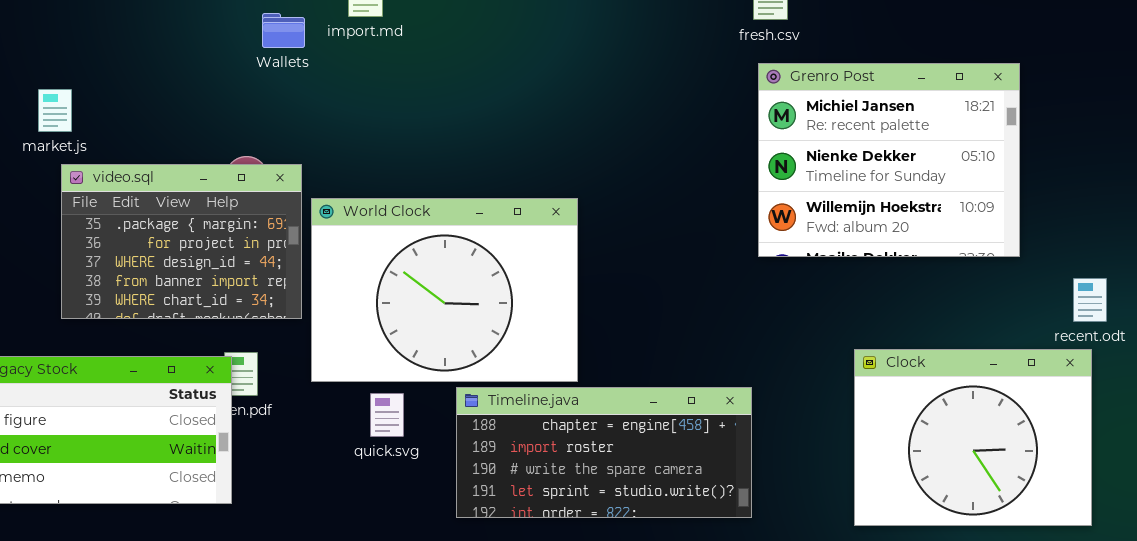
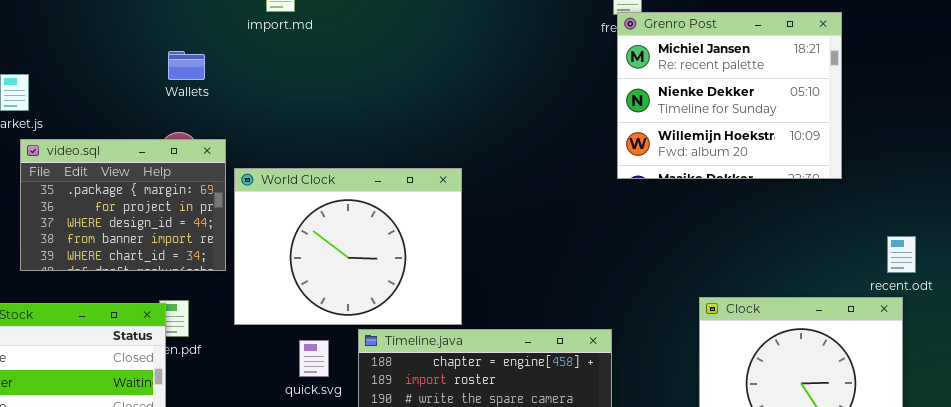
Wallets: [262,13,305,48] -> [168,51,205,80], moved
Grenro Post: [758,63,1020,257] -> [617,12,842,179], moved
quick.svg: [370,393,404,437] -> [299,340,329,377], moved

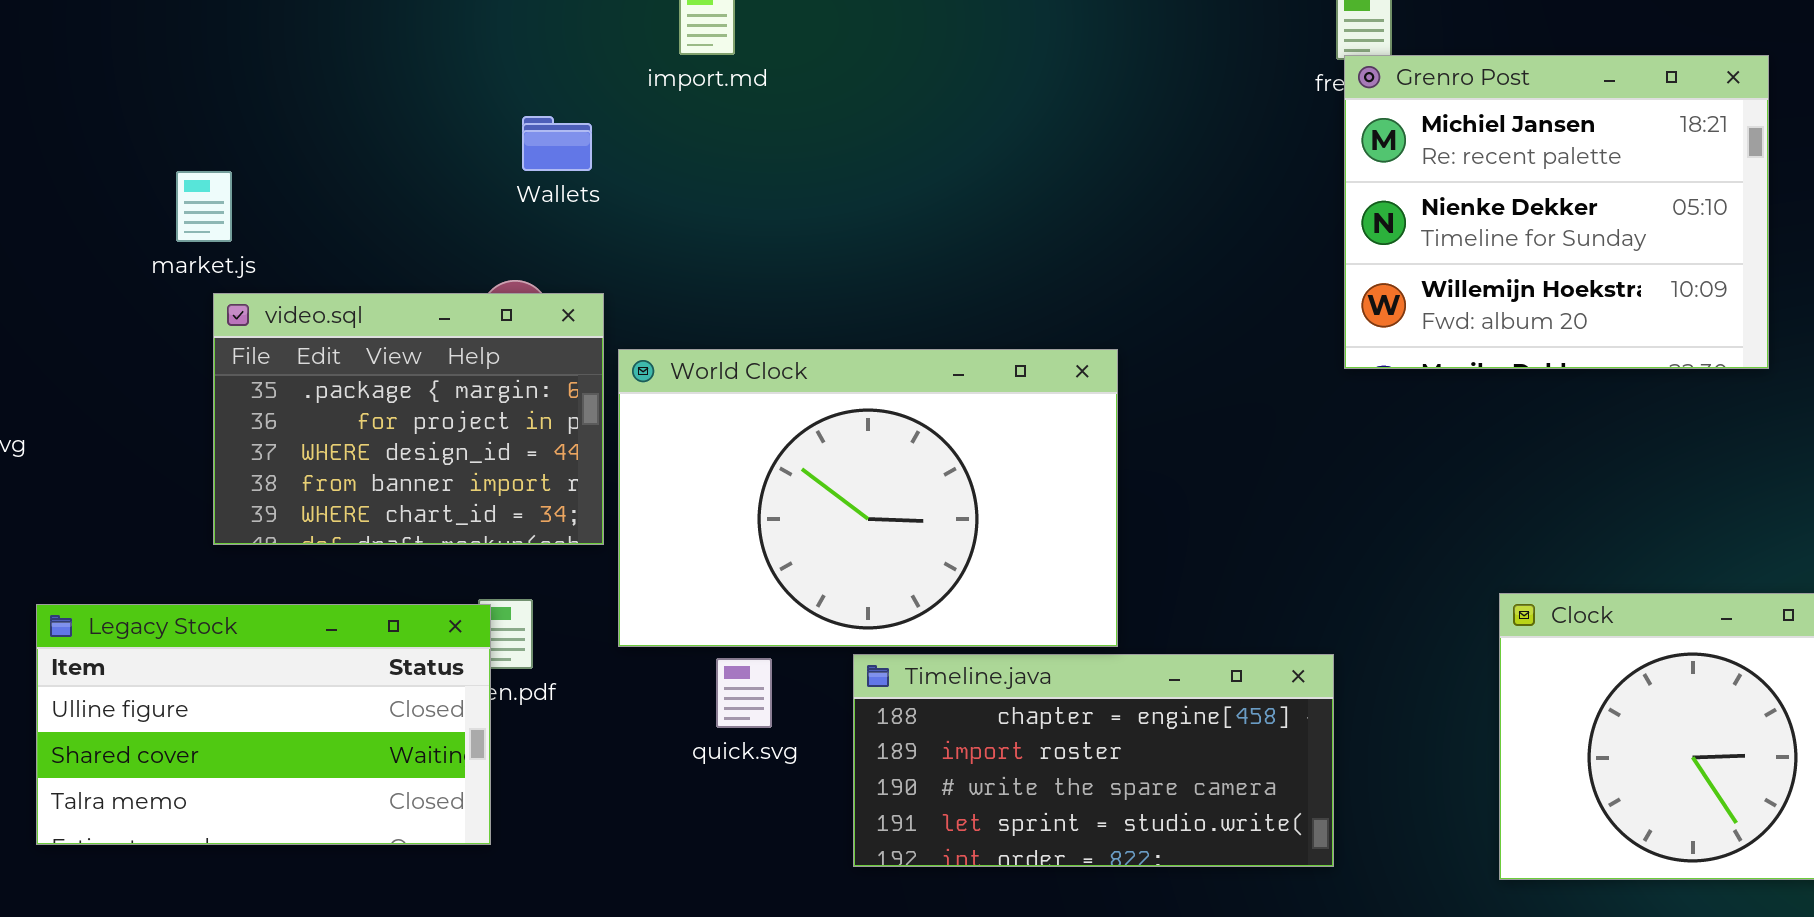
Wallets: [168,51,205,80] -> [522,116,592,171], moved
World Clock: [234,168,462,325] -> [618,349,1118,647], resized
quick.svg: [299,340,329,377] -> [716,658,772,728], moved

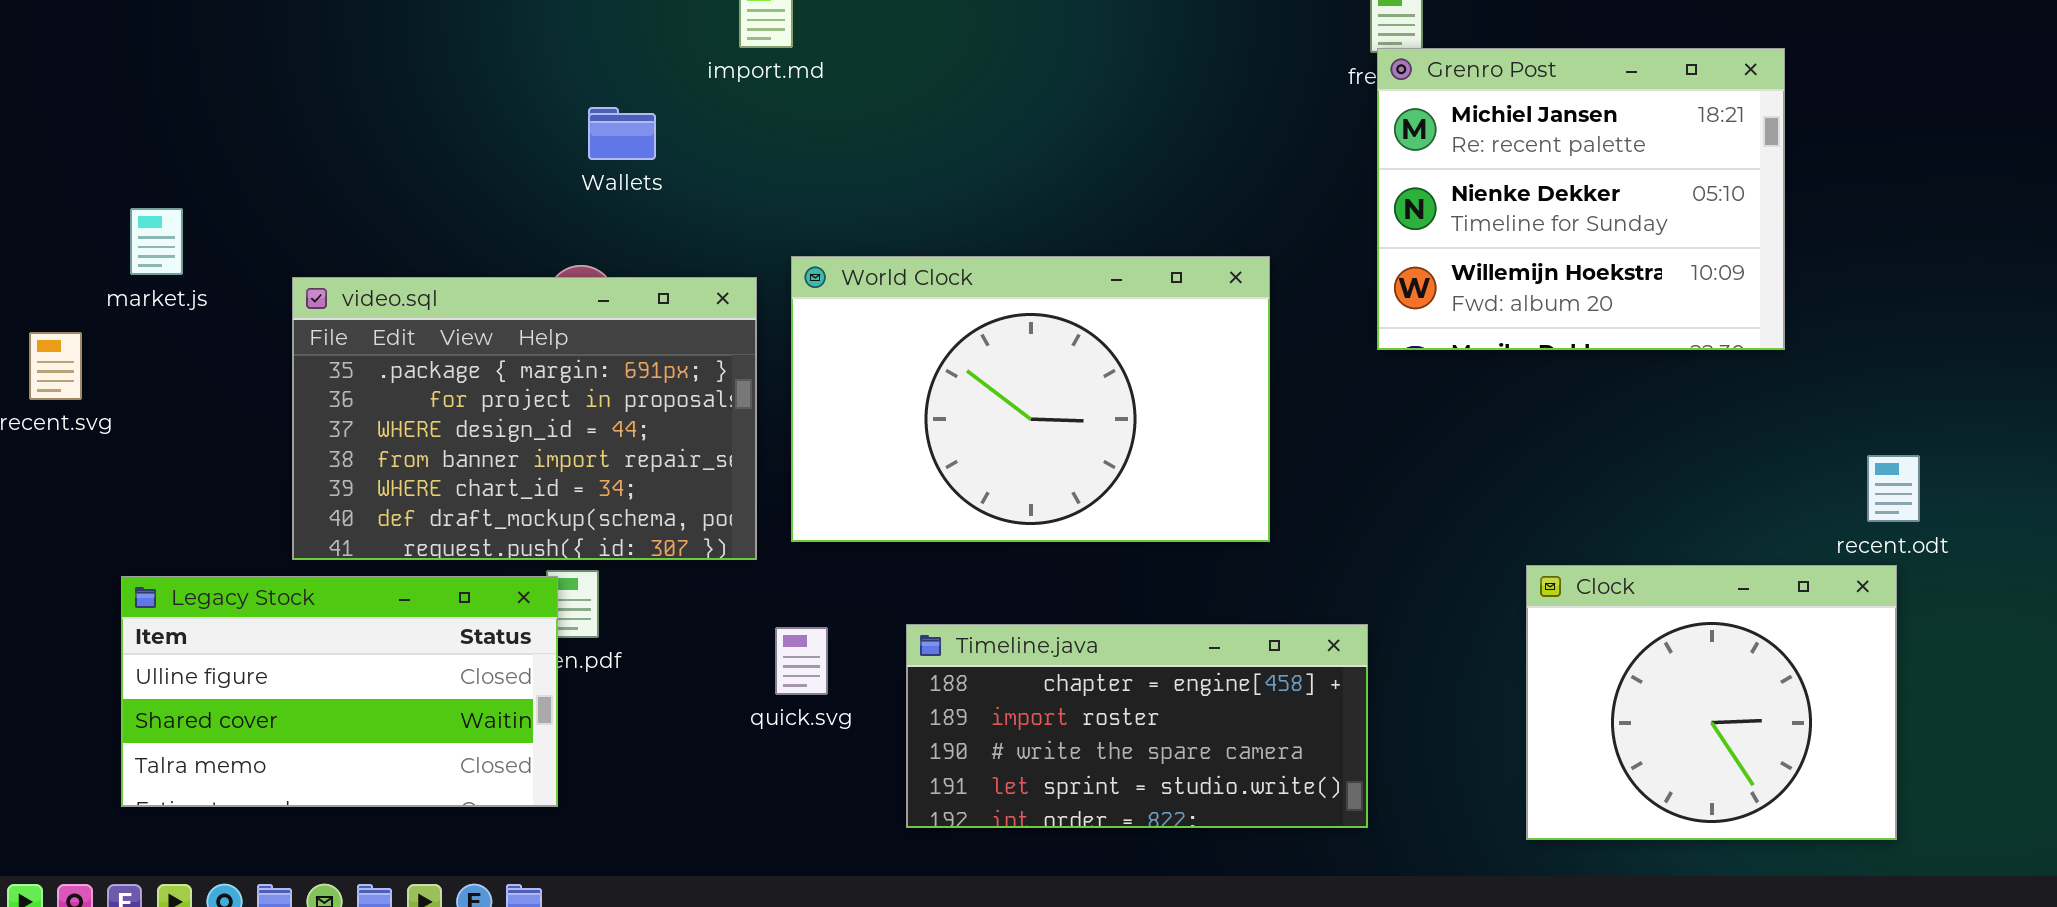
market.js: [176,171,232,242] -> [130,208,183,275], moved
video.sql: [213,293,604,545] -> [292,277,757,560], resized
World Clock: [618,349,1118,647] -> [791,256,1270,542], moved

